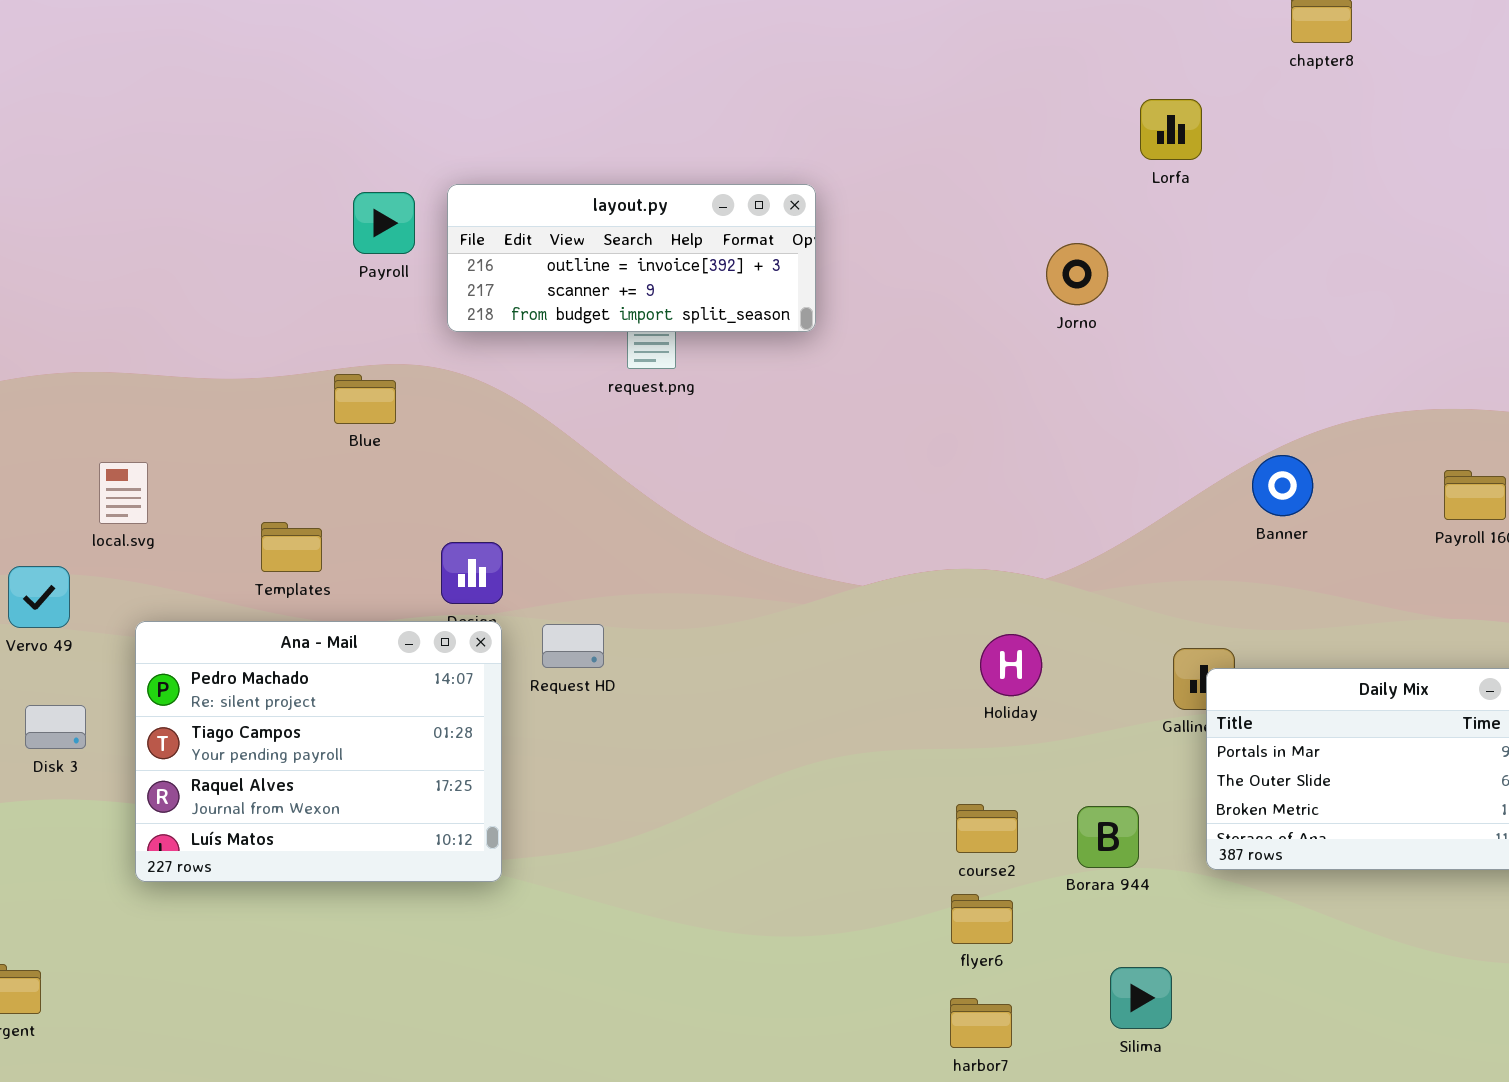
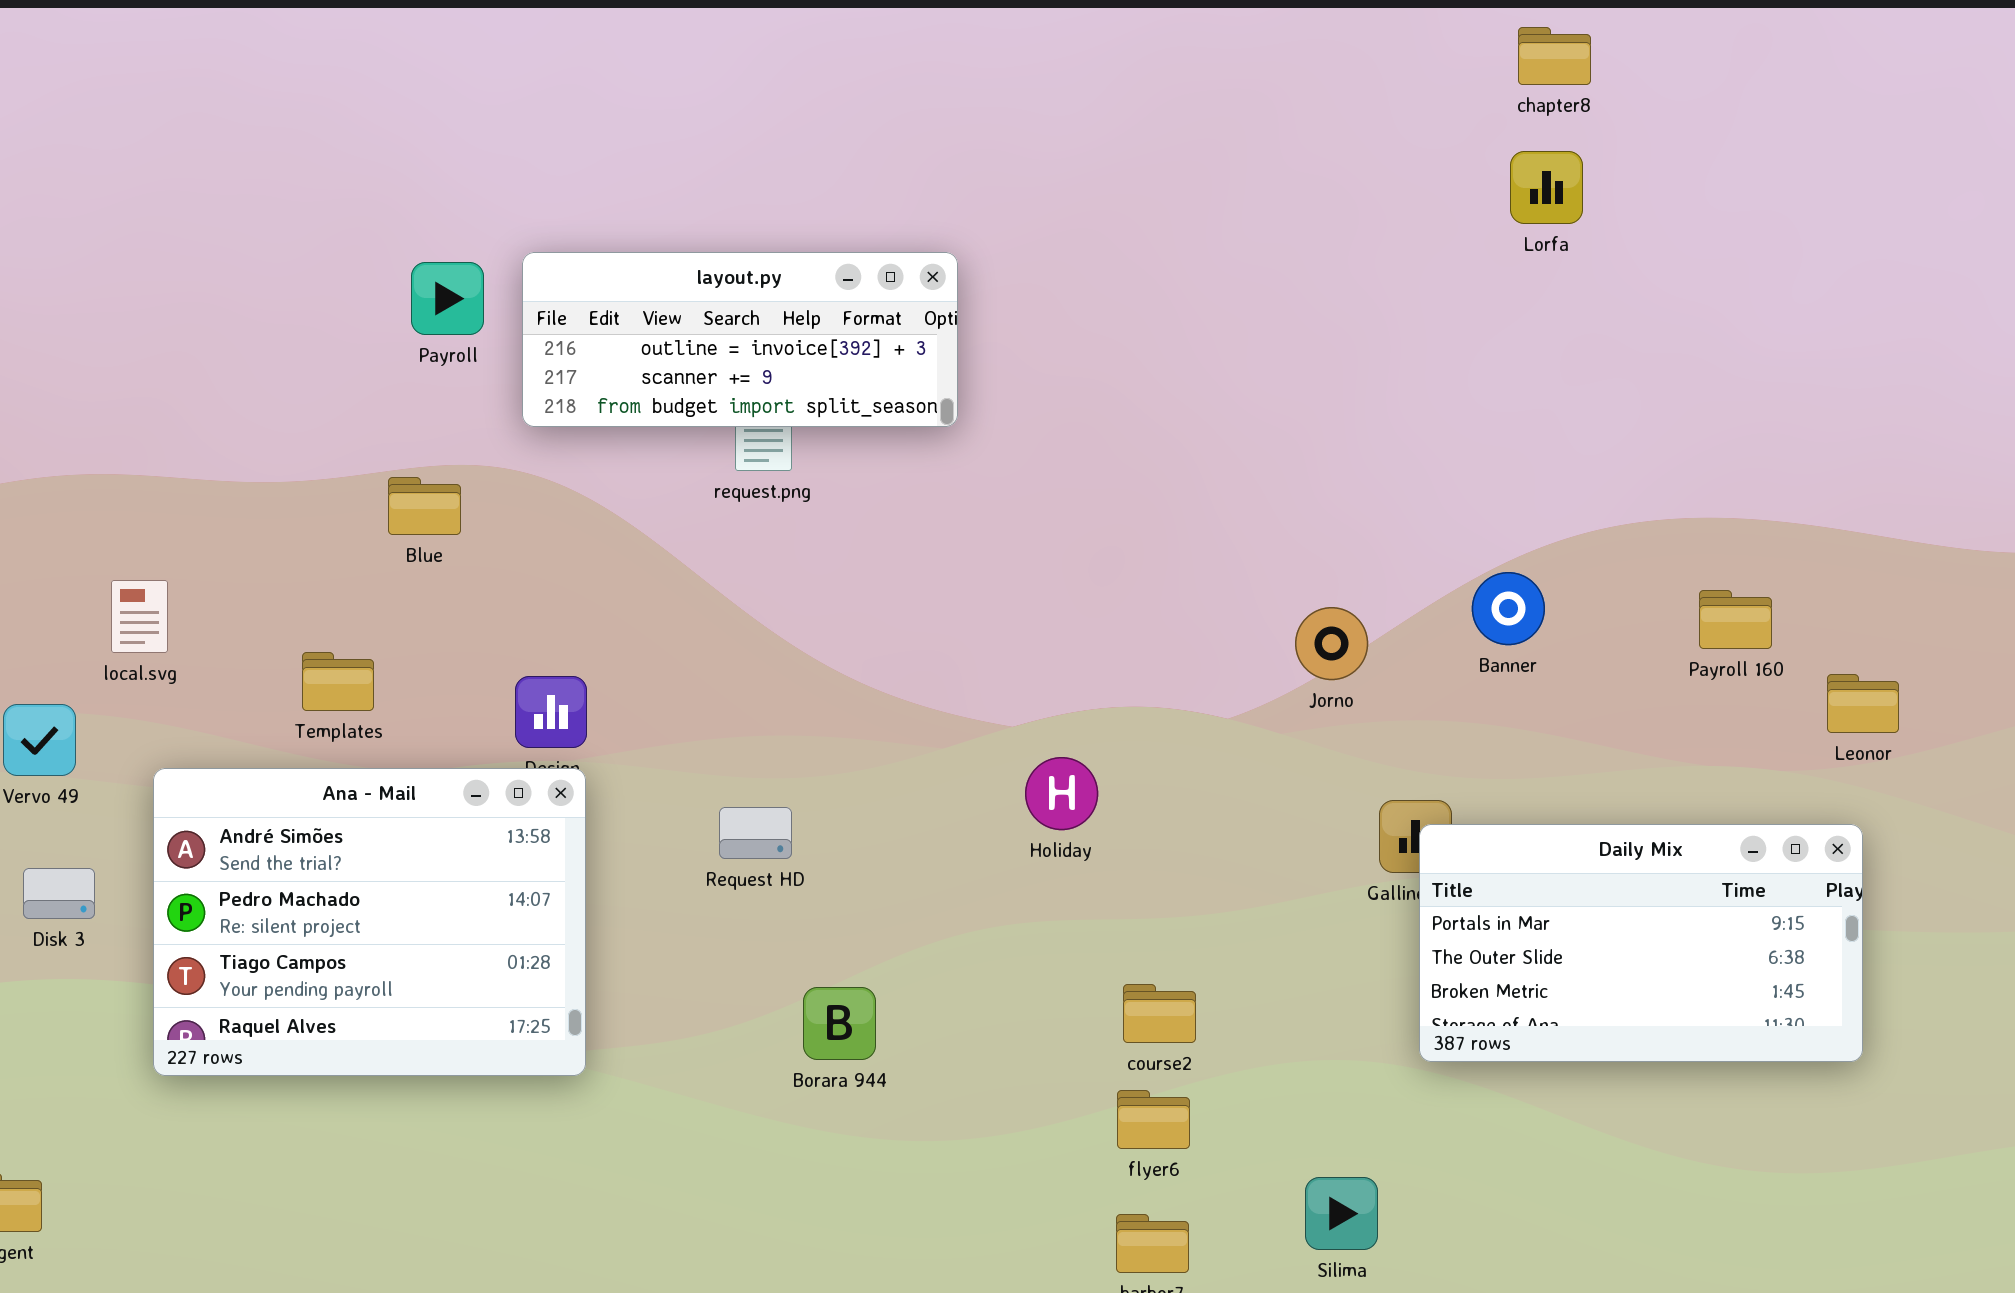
Lorfa: [1140,99,1202,160] -> [1510,151,1583,224], moved
Jorno: [1046,243,1108,305] -> [1295,607,1368,680], moved
Ana - Mail: [135,621,502,882] -> [153,768,586,1076], scrolled up 1 row
Request HD: [542,624,604,668] -> [719,807,792,859], moved
Holiday: [980,634,1042,696] -> [1025,757,1098,830], moved
Borara 944: [1077,806,1139,868] -> [803,987,876,1060], moved

